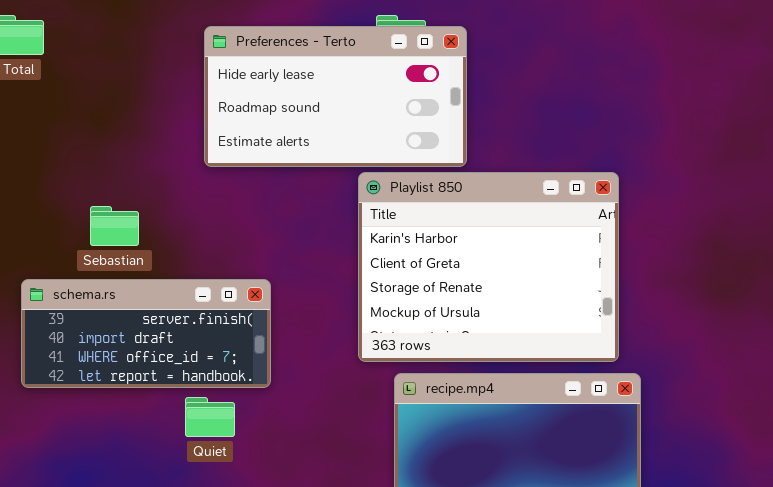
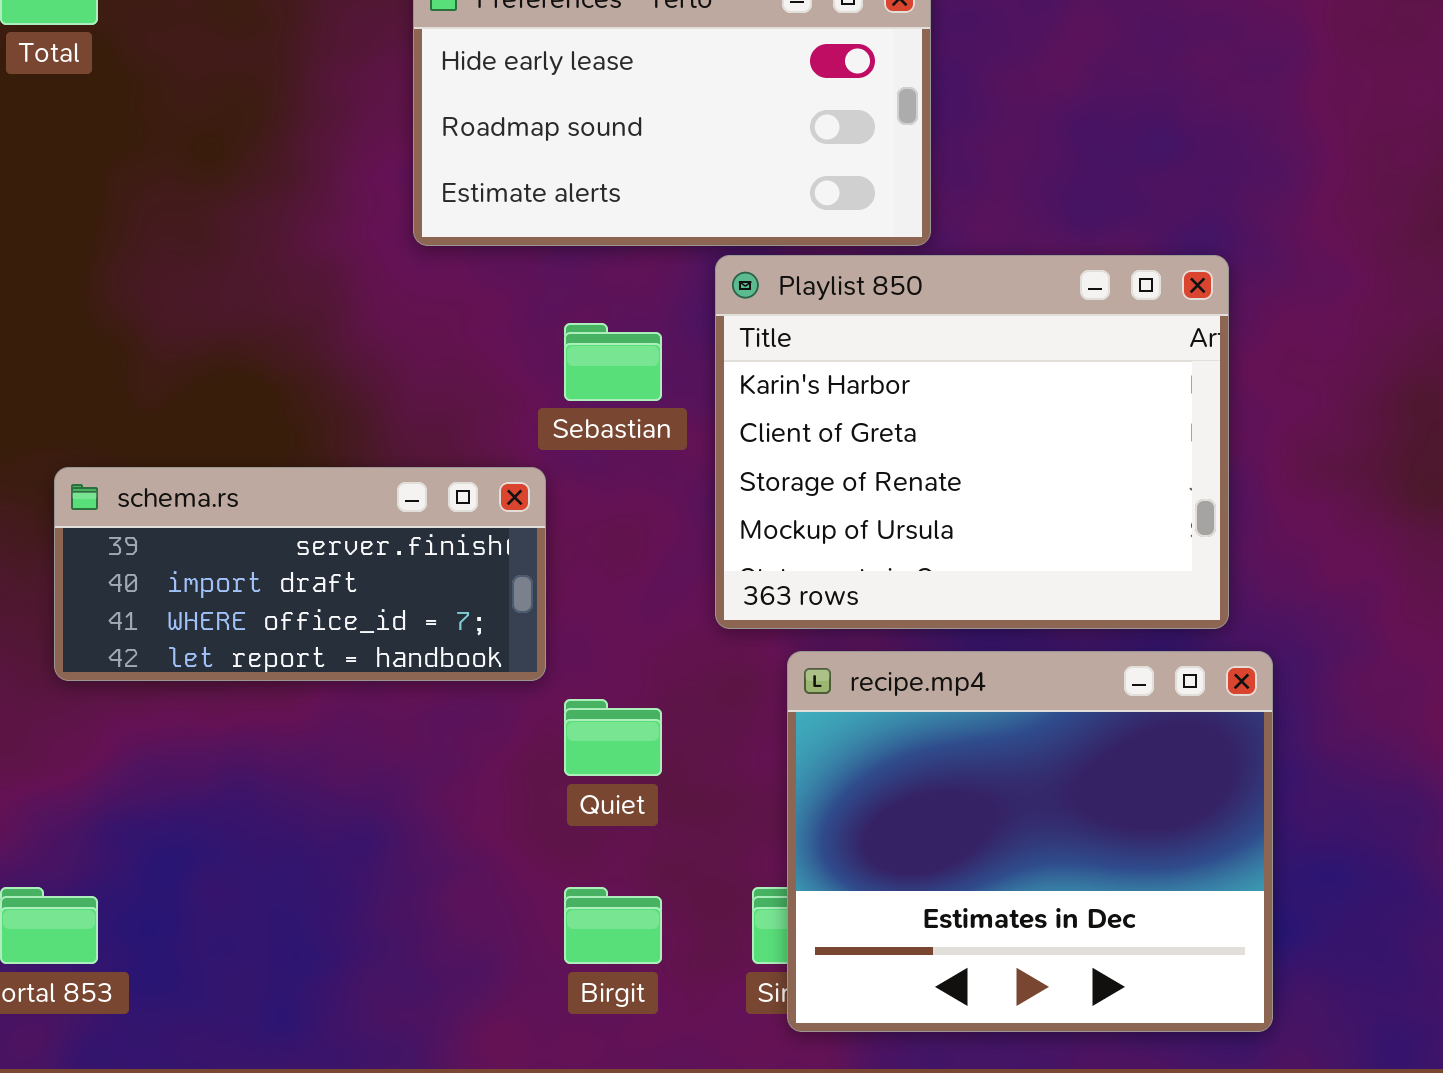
Sebastian: [90,206,139,246] -> [564,323,662,401], moved
Quiet: [185,397,235,437] -> [564,699,662,776], moved

